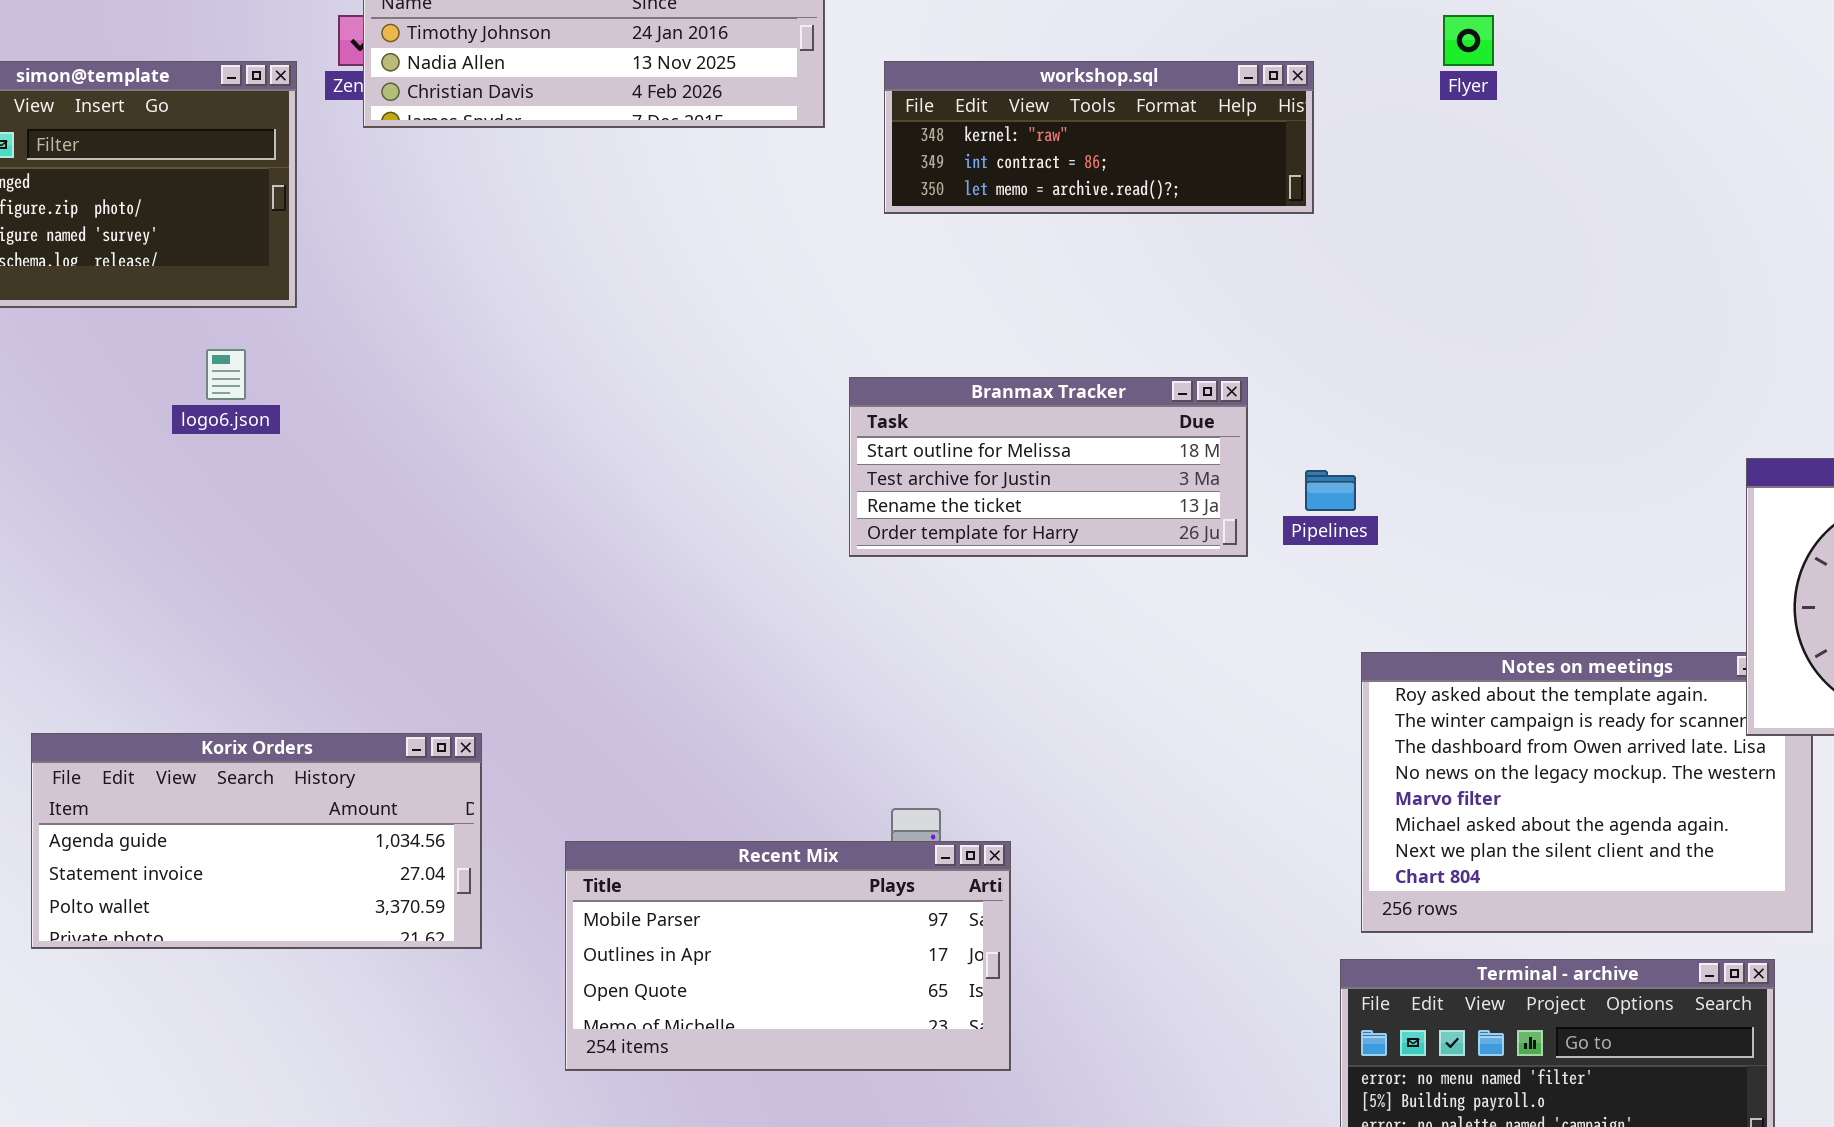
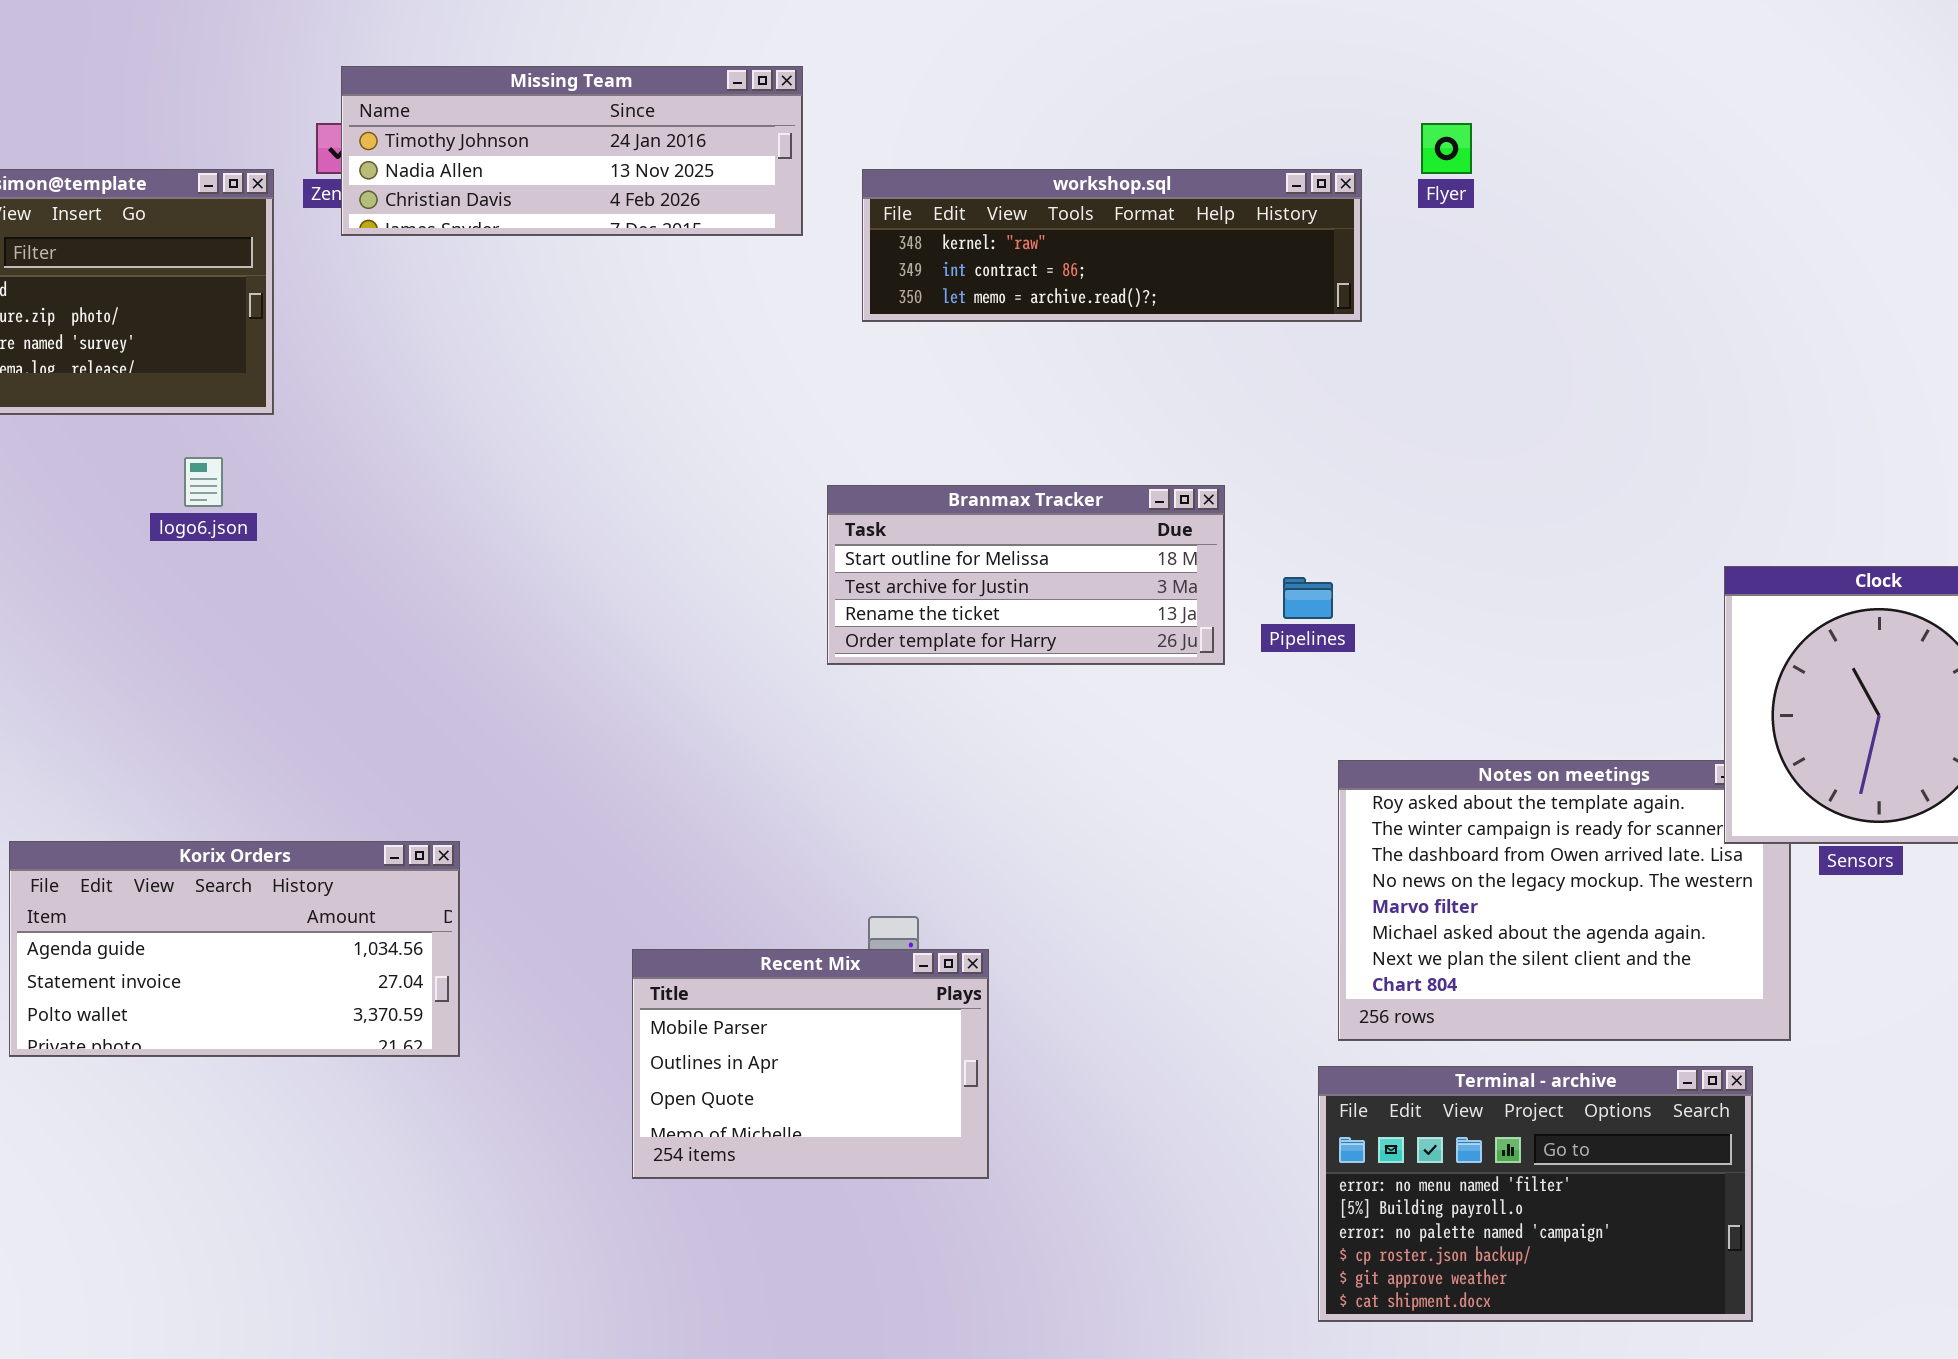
workshop.sql: [884,61,1314,214] -> [862,169,1362,322], resized
Recent Mix: [565,841,1011,1071] -> [632,949,989,1179], resized

